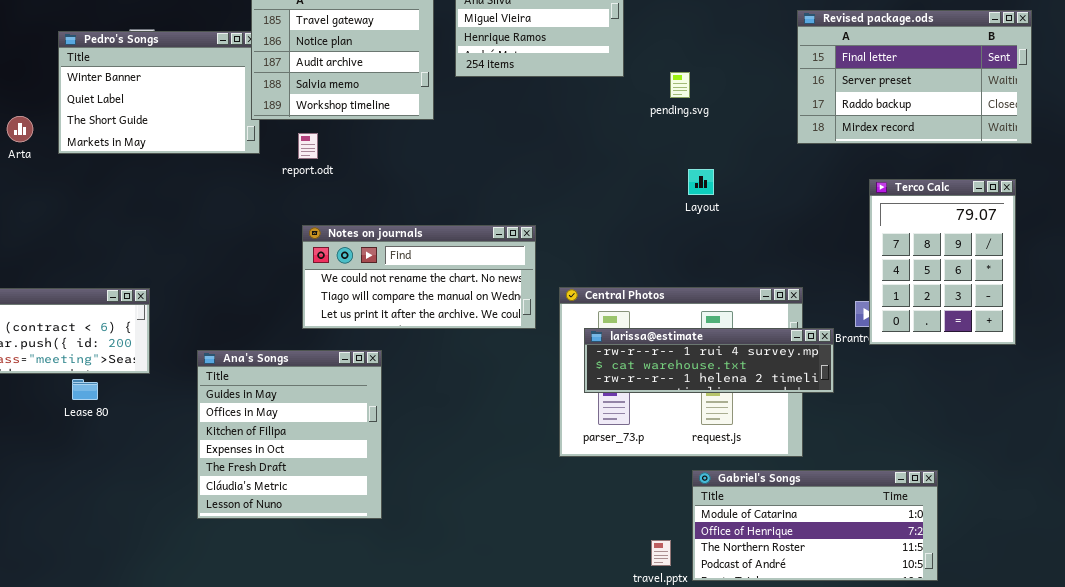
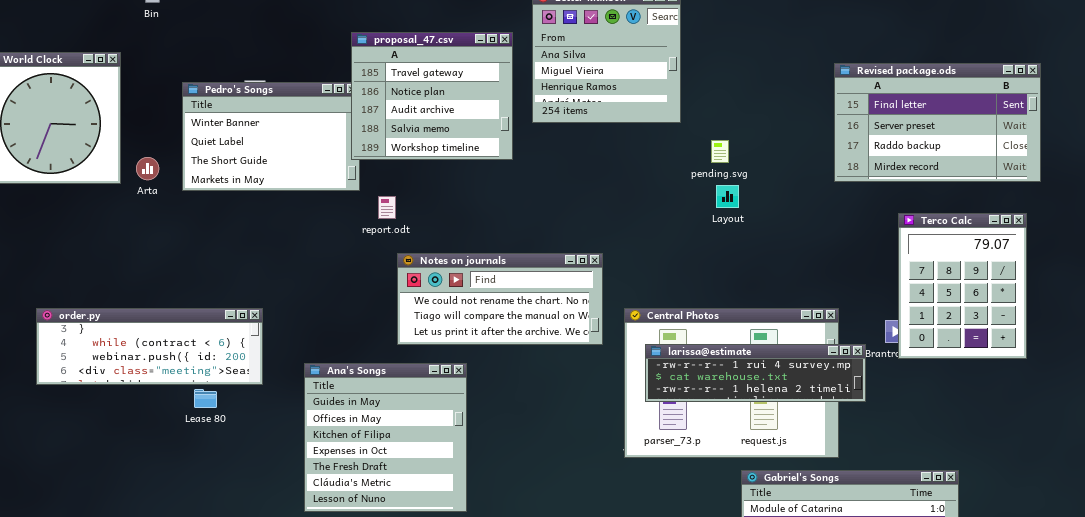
pending.svg: [670,72,690,98] -> [711,140,729,163], moved
report.odt: [298,133,318,159] -> [378,196,396,219], moved
Layout: [688,169,714,195] -> [716,185,739,208], moved

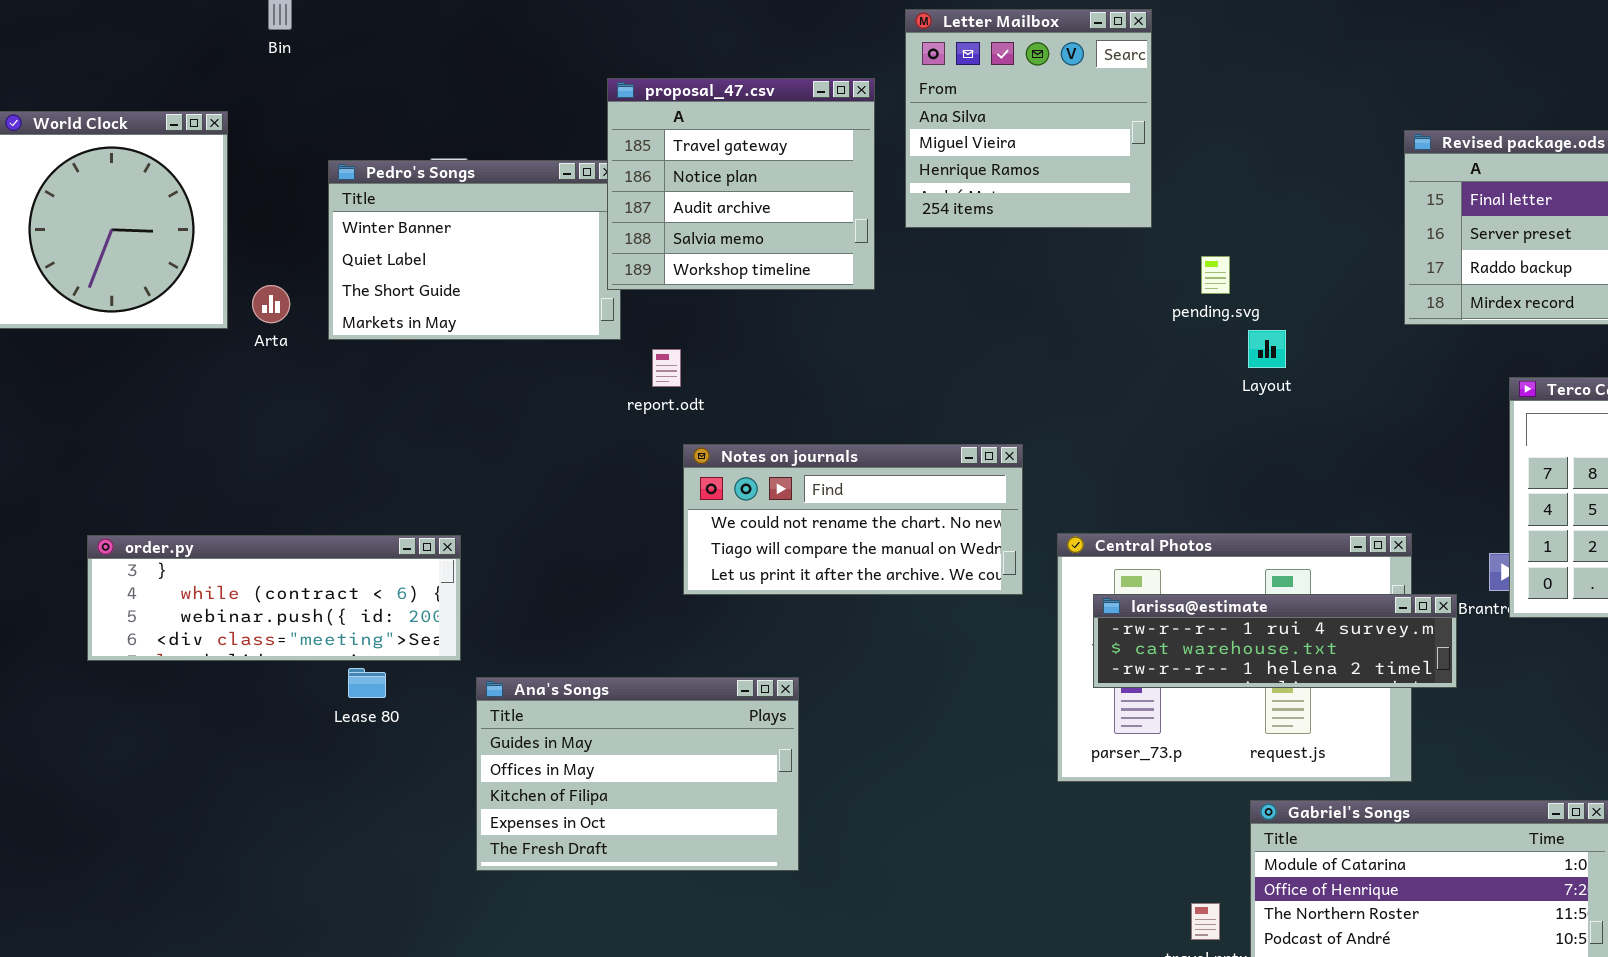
Layout: [716,185,739,208] -> [1248,330,1286,368], moved
Ana's Songs: [304,363,467,512] -> [476,677,799,871], resized

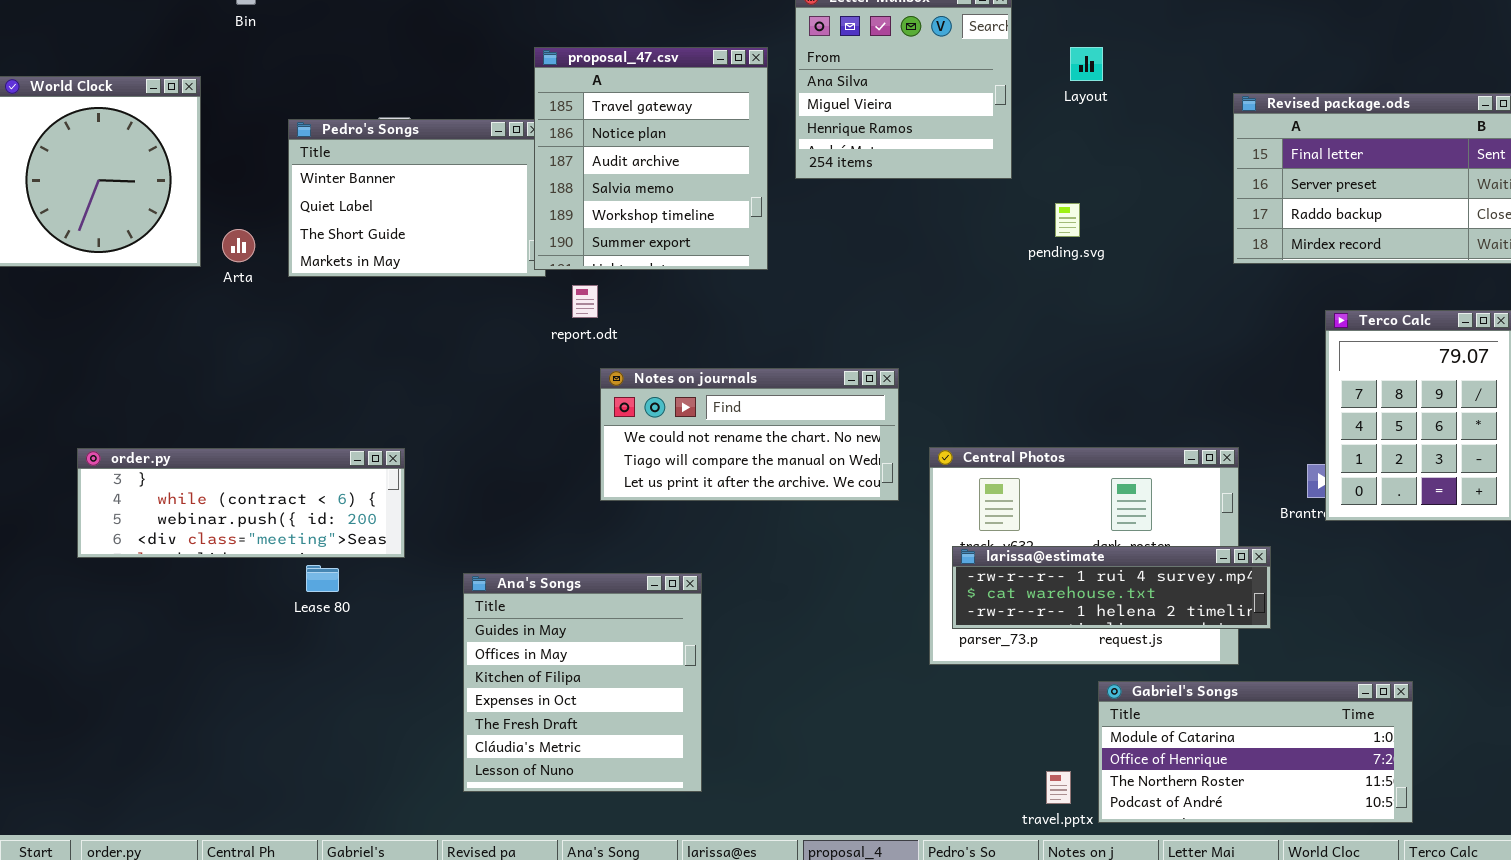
proposal_47.csv: [607,78,875,290] -> [534,47,768,270], resized
Layout: [1248,330,1286,368] -> [1070,47,1103,81], moved
larissa@estimate: [1093,594,1457,688] -> [952,546,1271,629], moved
Ana's Songs: [476,677,799,871] -> [463,573,702,792], resized

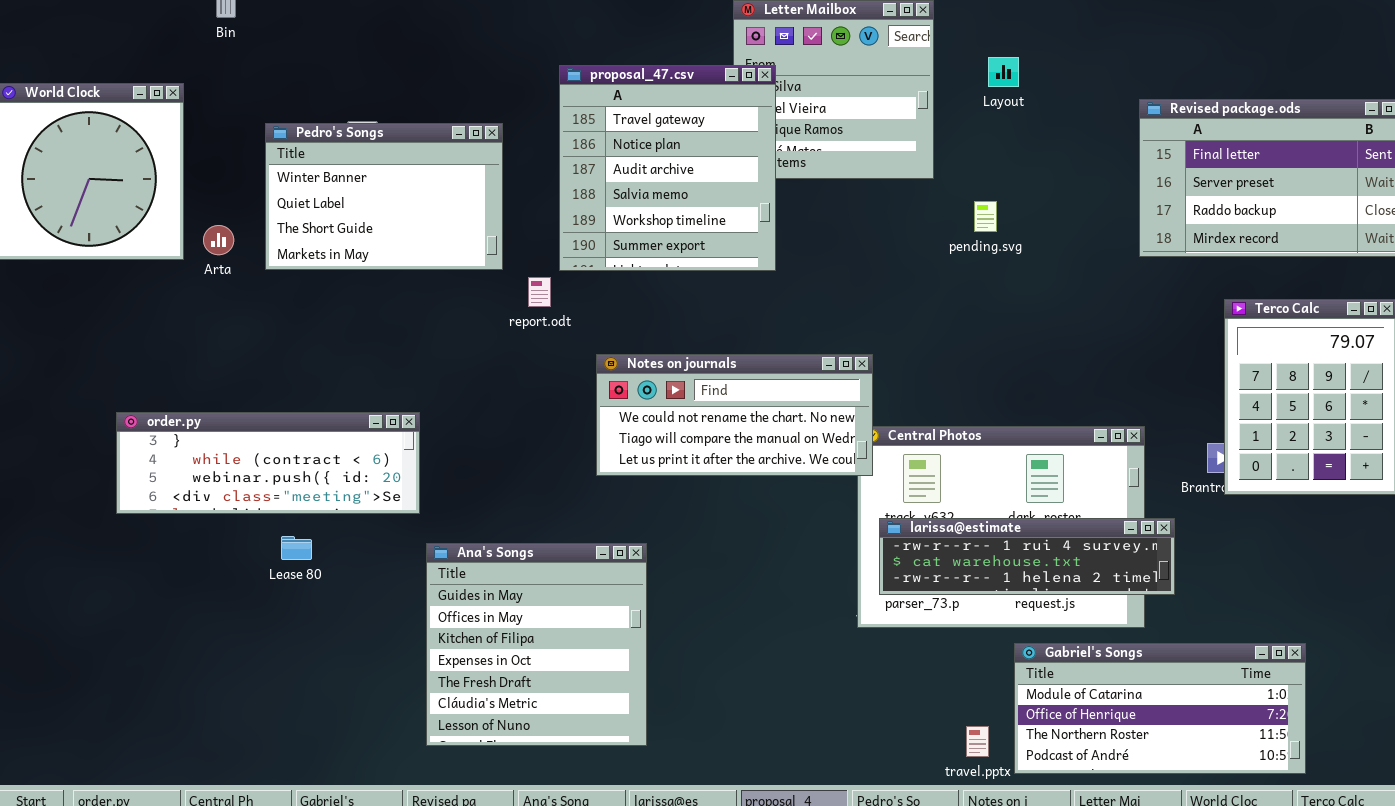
proposal_47.csv: [534,47,768,270] -> [559,65,776,271], moved
Notes on journals: [600,368,899,501] -> [596,354,873,476], moved
order.py: [77,448,405,558] -> [116,412,420,514], moved

